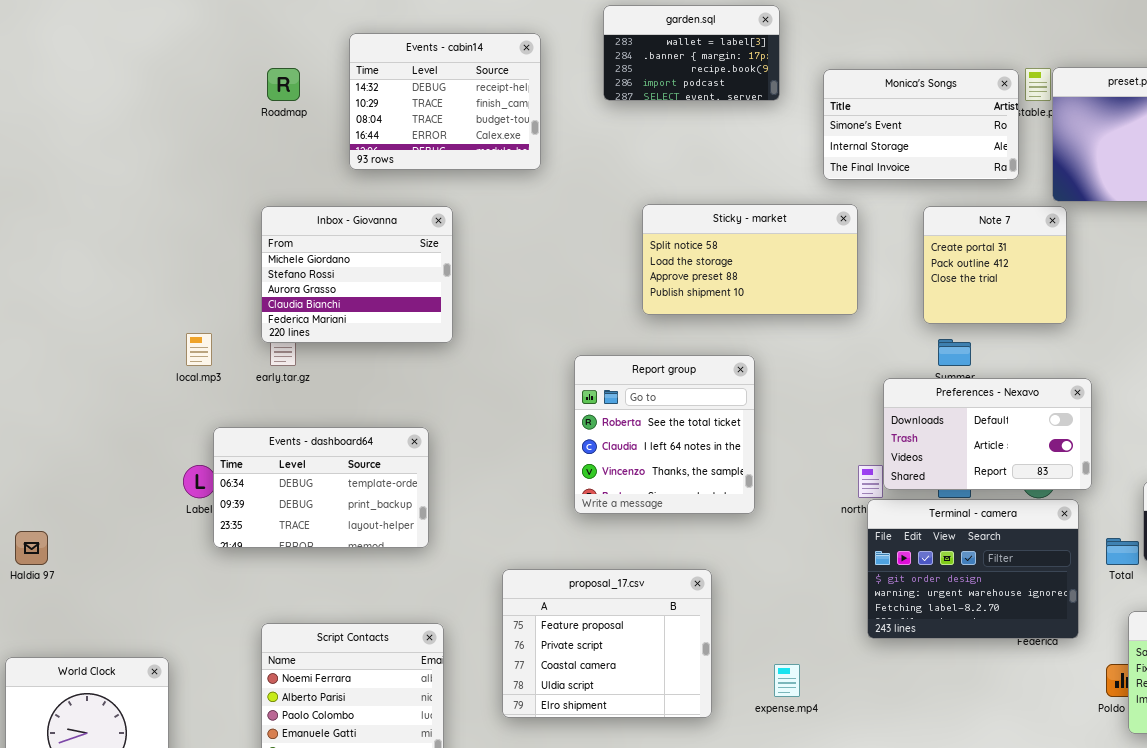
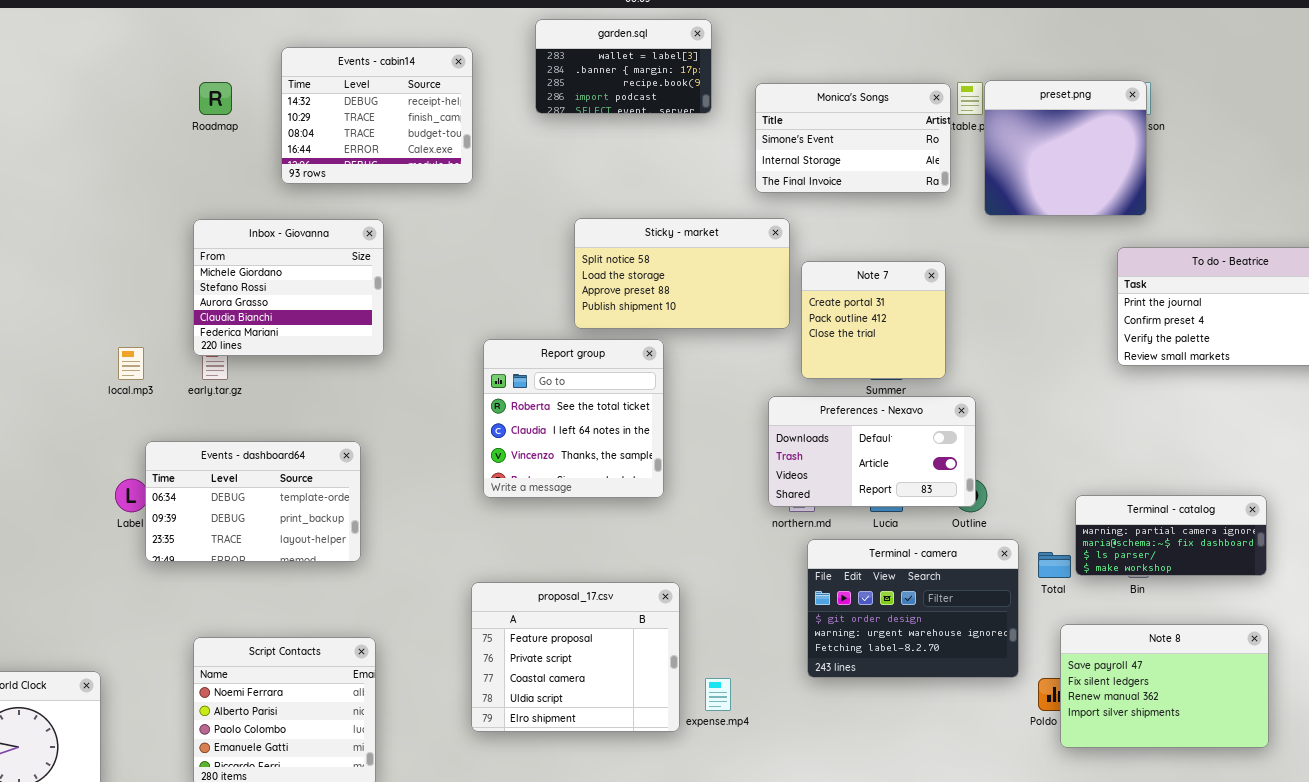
Note 7: [923,206,1067,324] -> [801,261,946,379], moved
Report group: [574,355,755,514] -> [483,339,664,498], moved
Preferences - Nexavo: [883,378,1092,490] -> [768,396,976,507], moved
Terminal - camera: [867,499,1079,639] -> [807,539,1019,678], moved
proposal_17.csv: [502,569,712,718] -> [471,582,680,732], moved

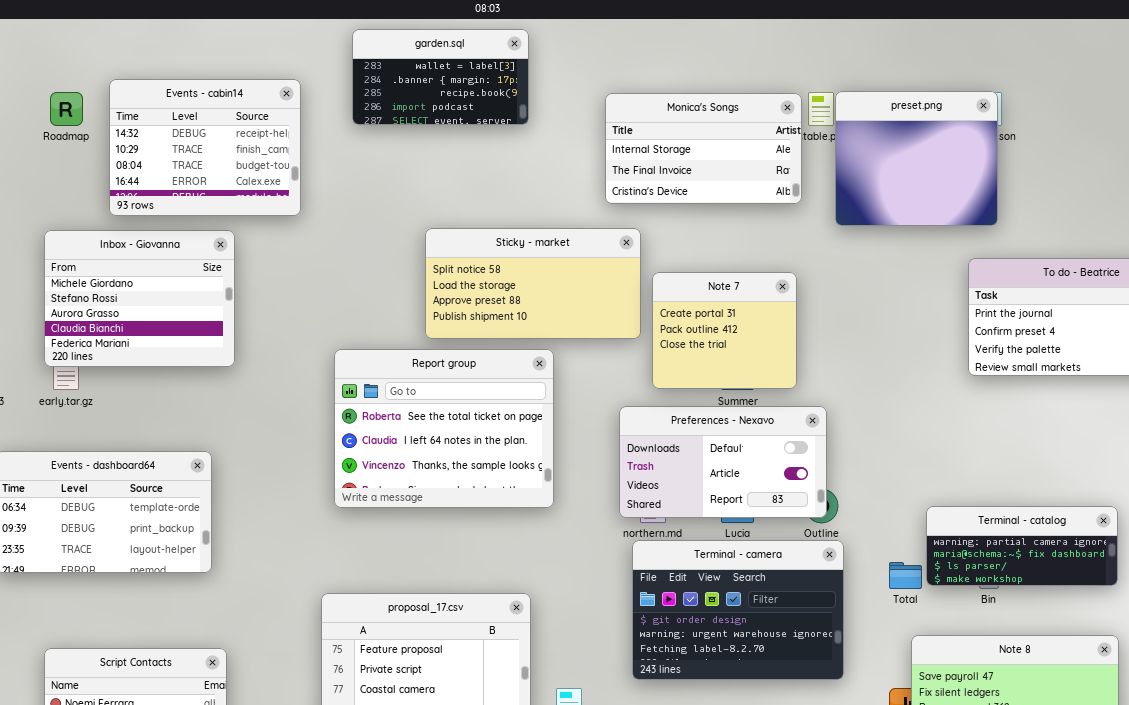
garden.sql: [535,19,712,114] -> [352,29,529,125], moved
Events - cabin14: [281,47,473,184] -> [109,79,301,216], moved
Monica's Songs: [755,83,951,193] -> [605,93,802,204], scrolled down 1 row
Report group: [483,339,664,498] -> [334,349,554,508], resized
Terminal - camera: [807,539,1019,678] -> [632,540,844,680], moved

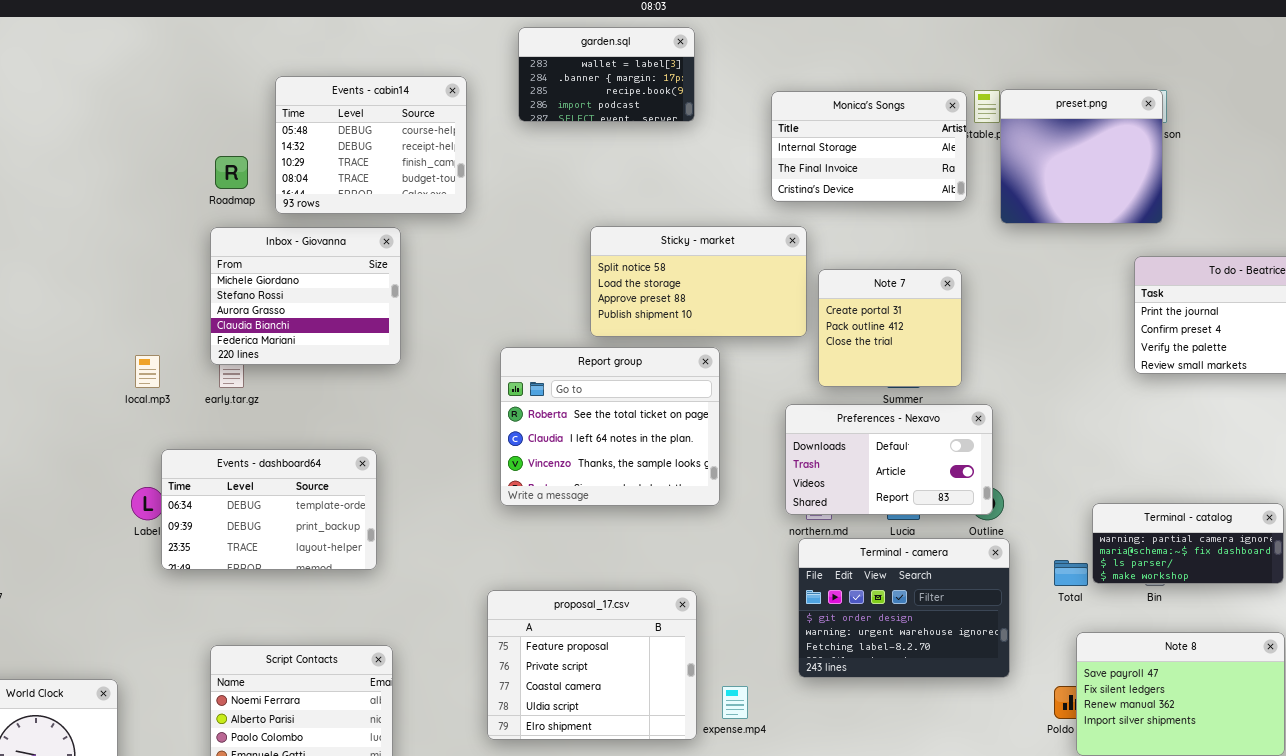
Events - cabin14: [109,79,301,216] -> [275,76,467,214], scrolled up 1 row
Roadmap: [50,92,83,126] -> [215,156,248,189], moved

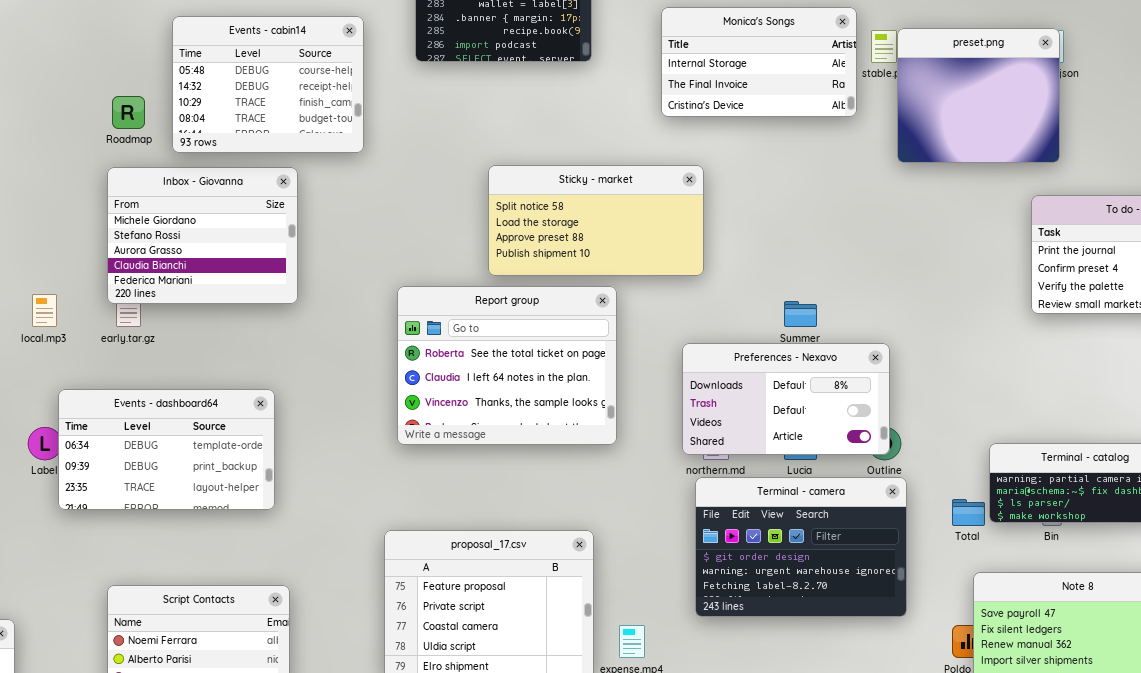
Monica's Songs: [771,91,967,202] -> [661,7,857,117], moved
Note 7: [818,269,962,387] -> none, closed
Preferences - Nexavo: [785,404,993,515] -> [682,343,890,455], scrolled up 1 row

